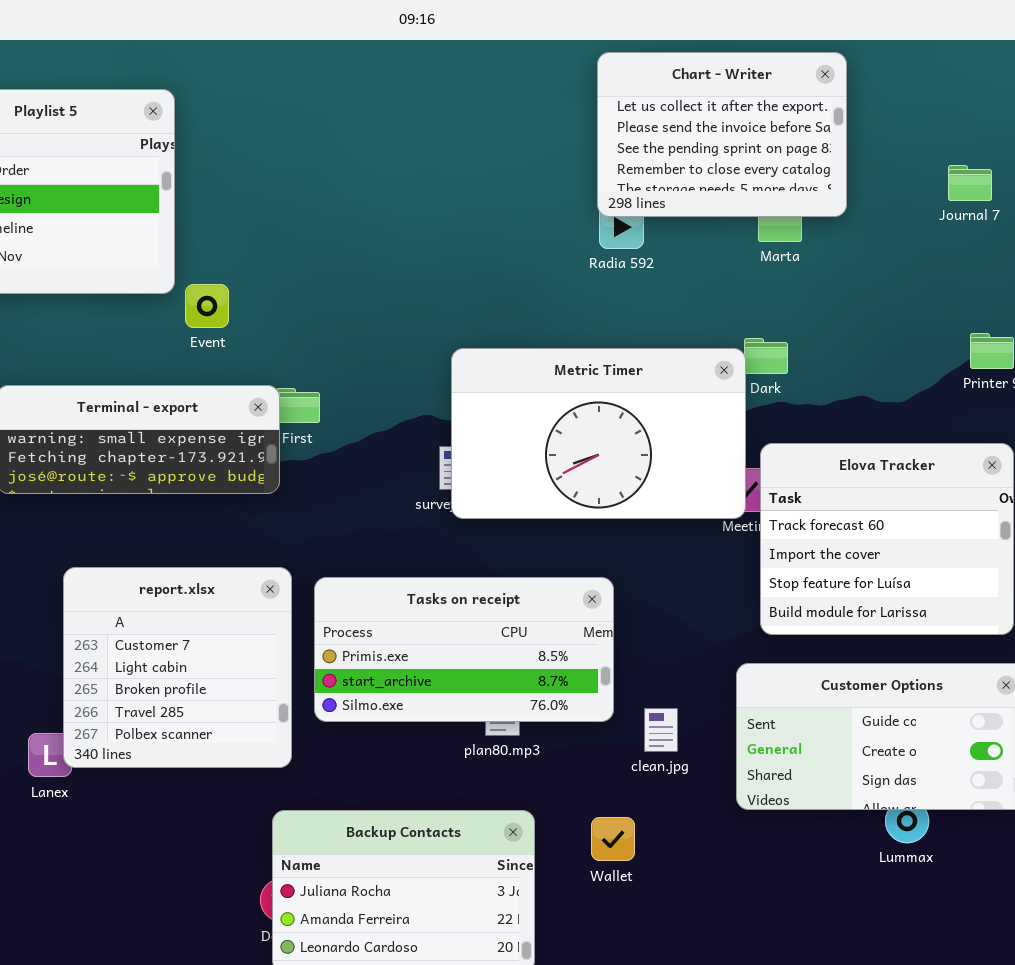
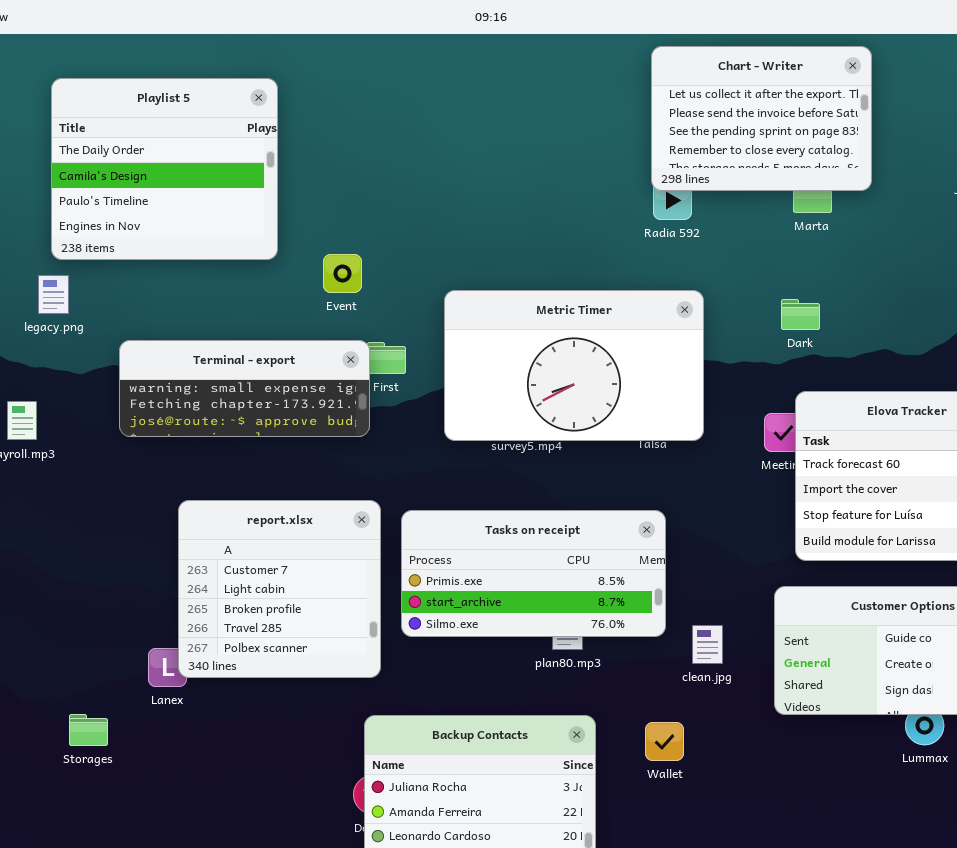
Event: [185,284,229,328] -> [323,254,362,293], moved
Metric Timer: [451,348,746,519] -> [444,290,704,441], moved

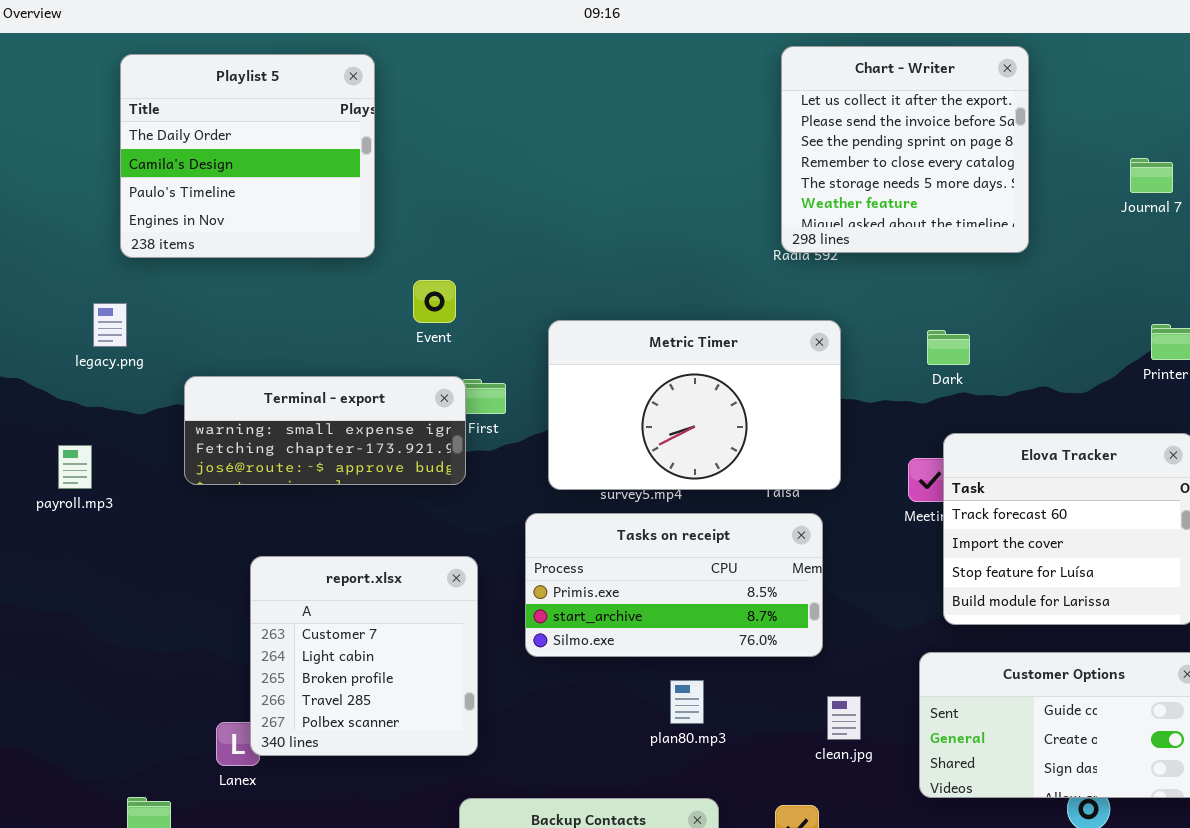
Chart - Writer: [651,46,872,191] -> [781,46,1029,253], resized
Playlist 5: [51,78,278,260] -> [120,54,375,258], moved
Tasks on receipt: [401,510,666,637] -> [525,513,823,657], moved

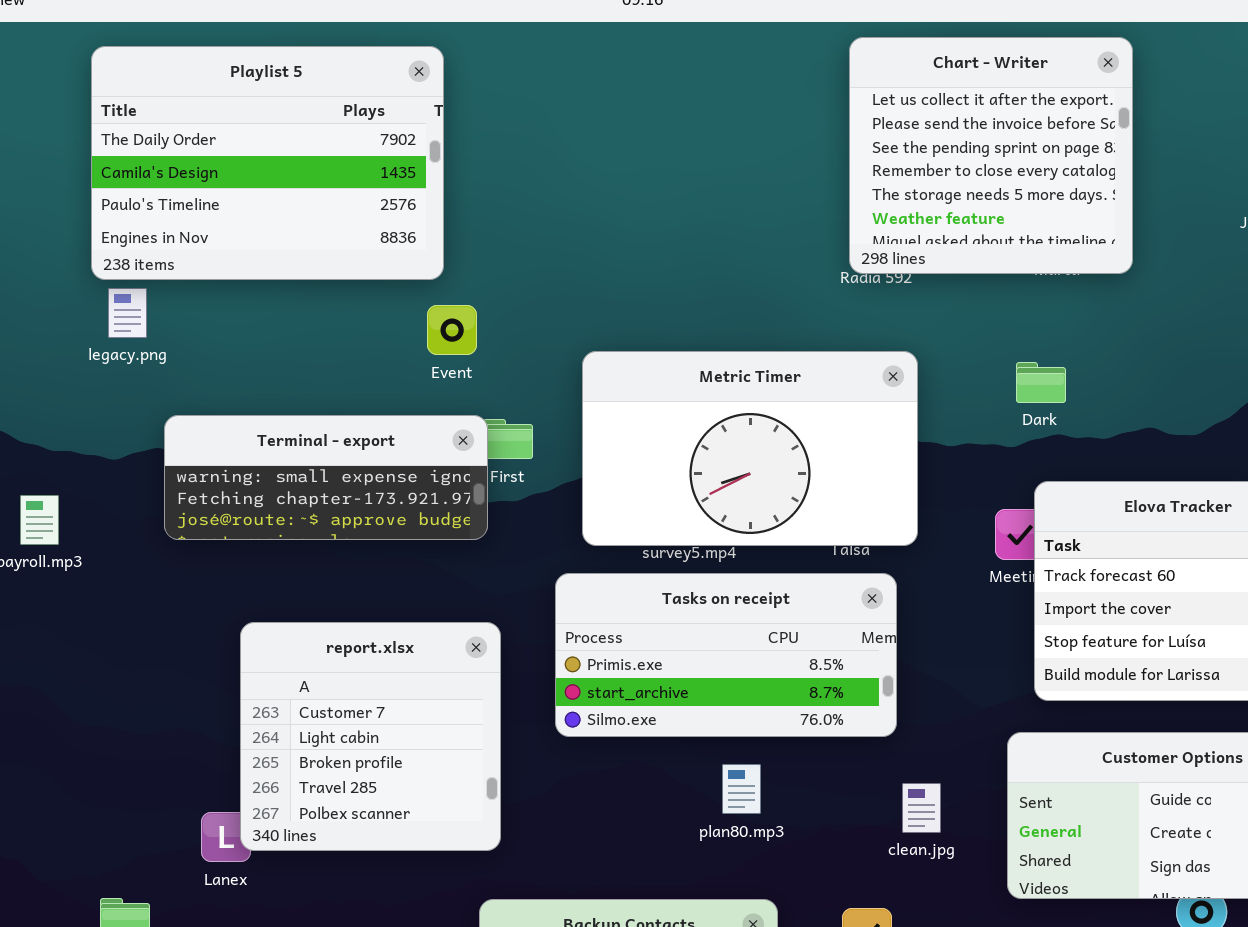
Playlist 5: [120,54,375,258] -> [91,46,444,280], resized
legacy.png: [93,303,127,347] -> [108,288,147,338], moved

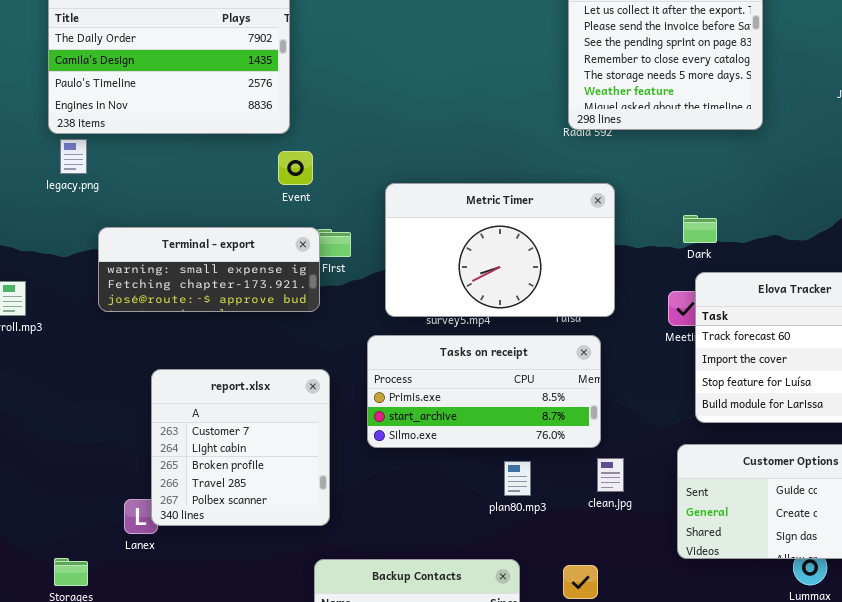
Dark: [1016,362,1066,403] -> [683,215,717,243], moved
plan80.mp3: [722,764,761,814] -> [504,461,531,496], moved
clean.jpg: [902,783,941,833] -> [597,458,624,492], moved

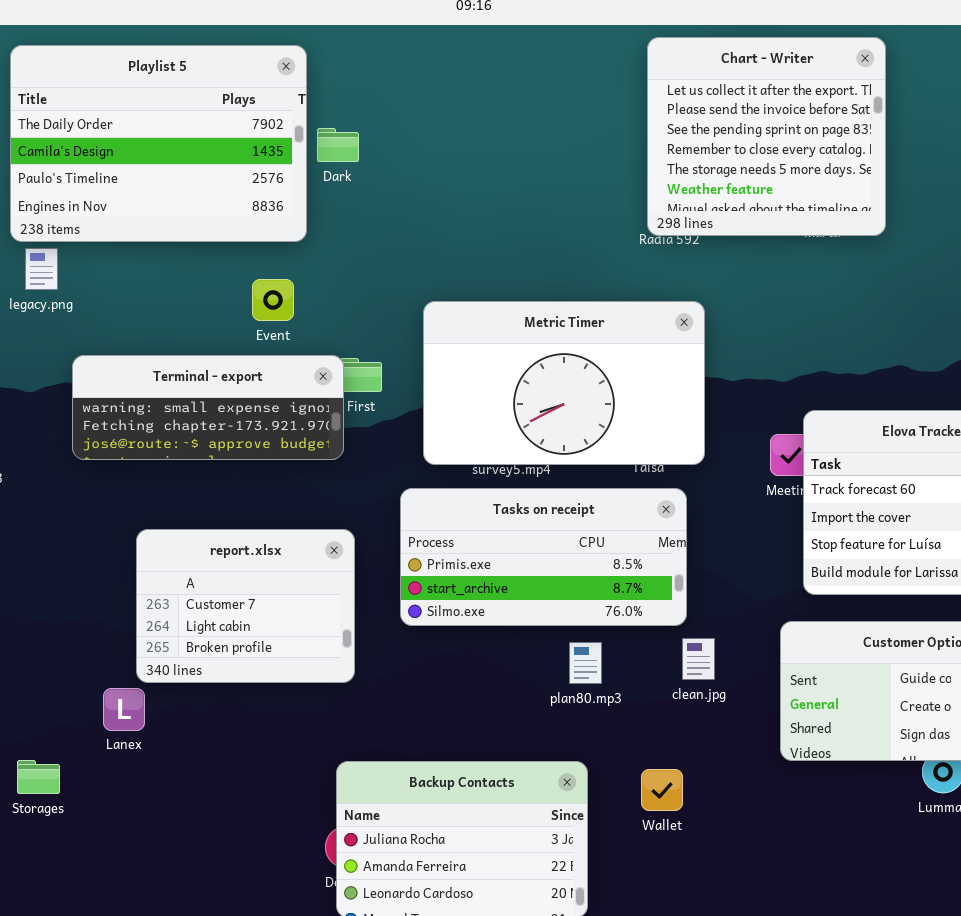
Event: [278,151,313,185] -> [252,279,294,321], moved
Dark: [683,215,717,243] -> [317,128,359,162], moved
report.xlsx: [151,369,330,526] -> [136,529,355,683], resized

